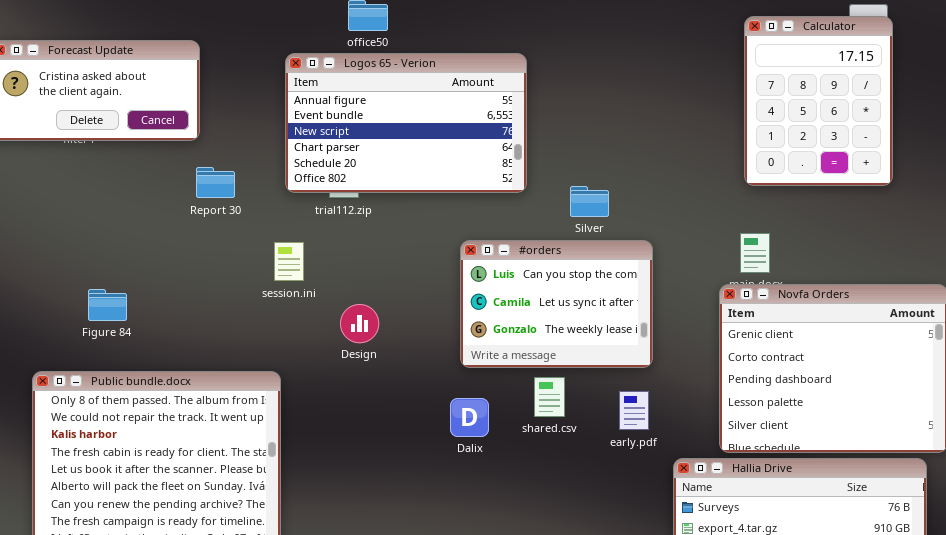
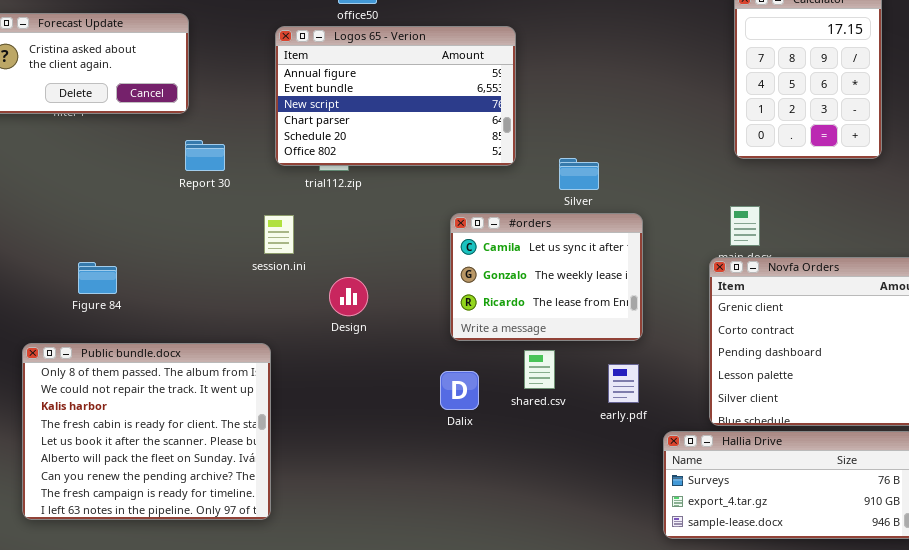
#orders: [460,240,653,368] -> [450,213,643,341], scrolled down 1 row

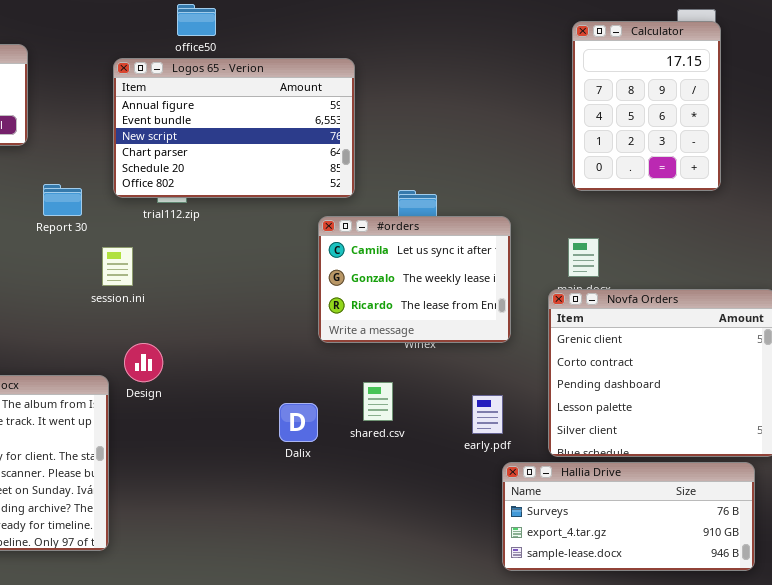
Report 30: [185,140,225,171] -> [43,184,82,216], moved
#orders: [450,213,643,341] -> [318,216,511,343], moved
Design: [329,277,368,316] -> [124,343,163,382], moved
early.pdf: [608,364,639,403] -> [472,395,503,434], moved

